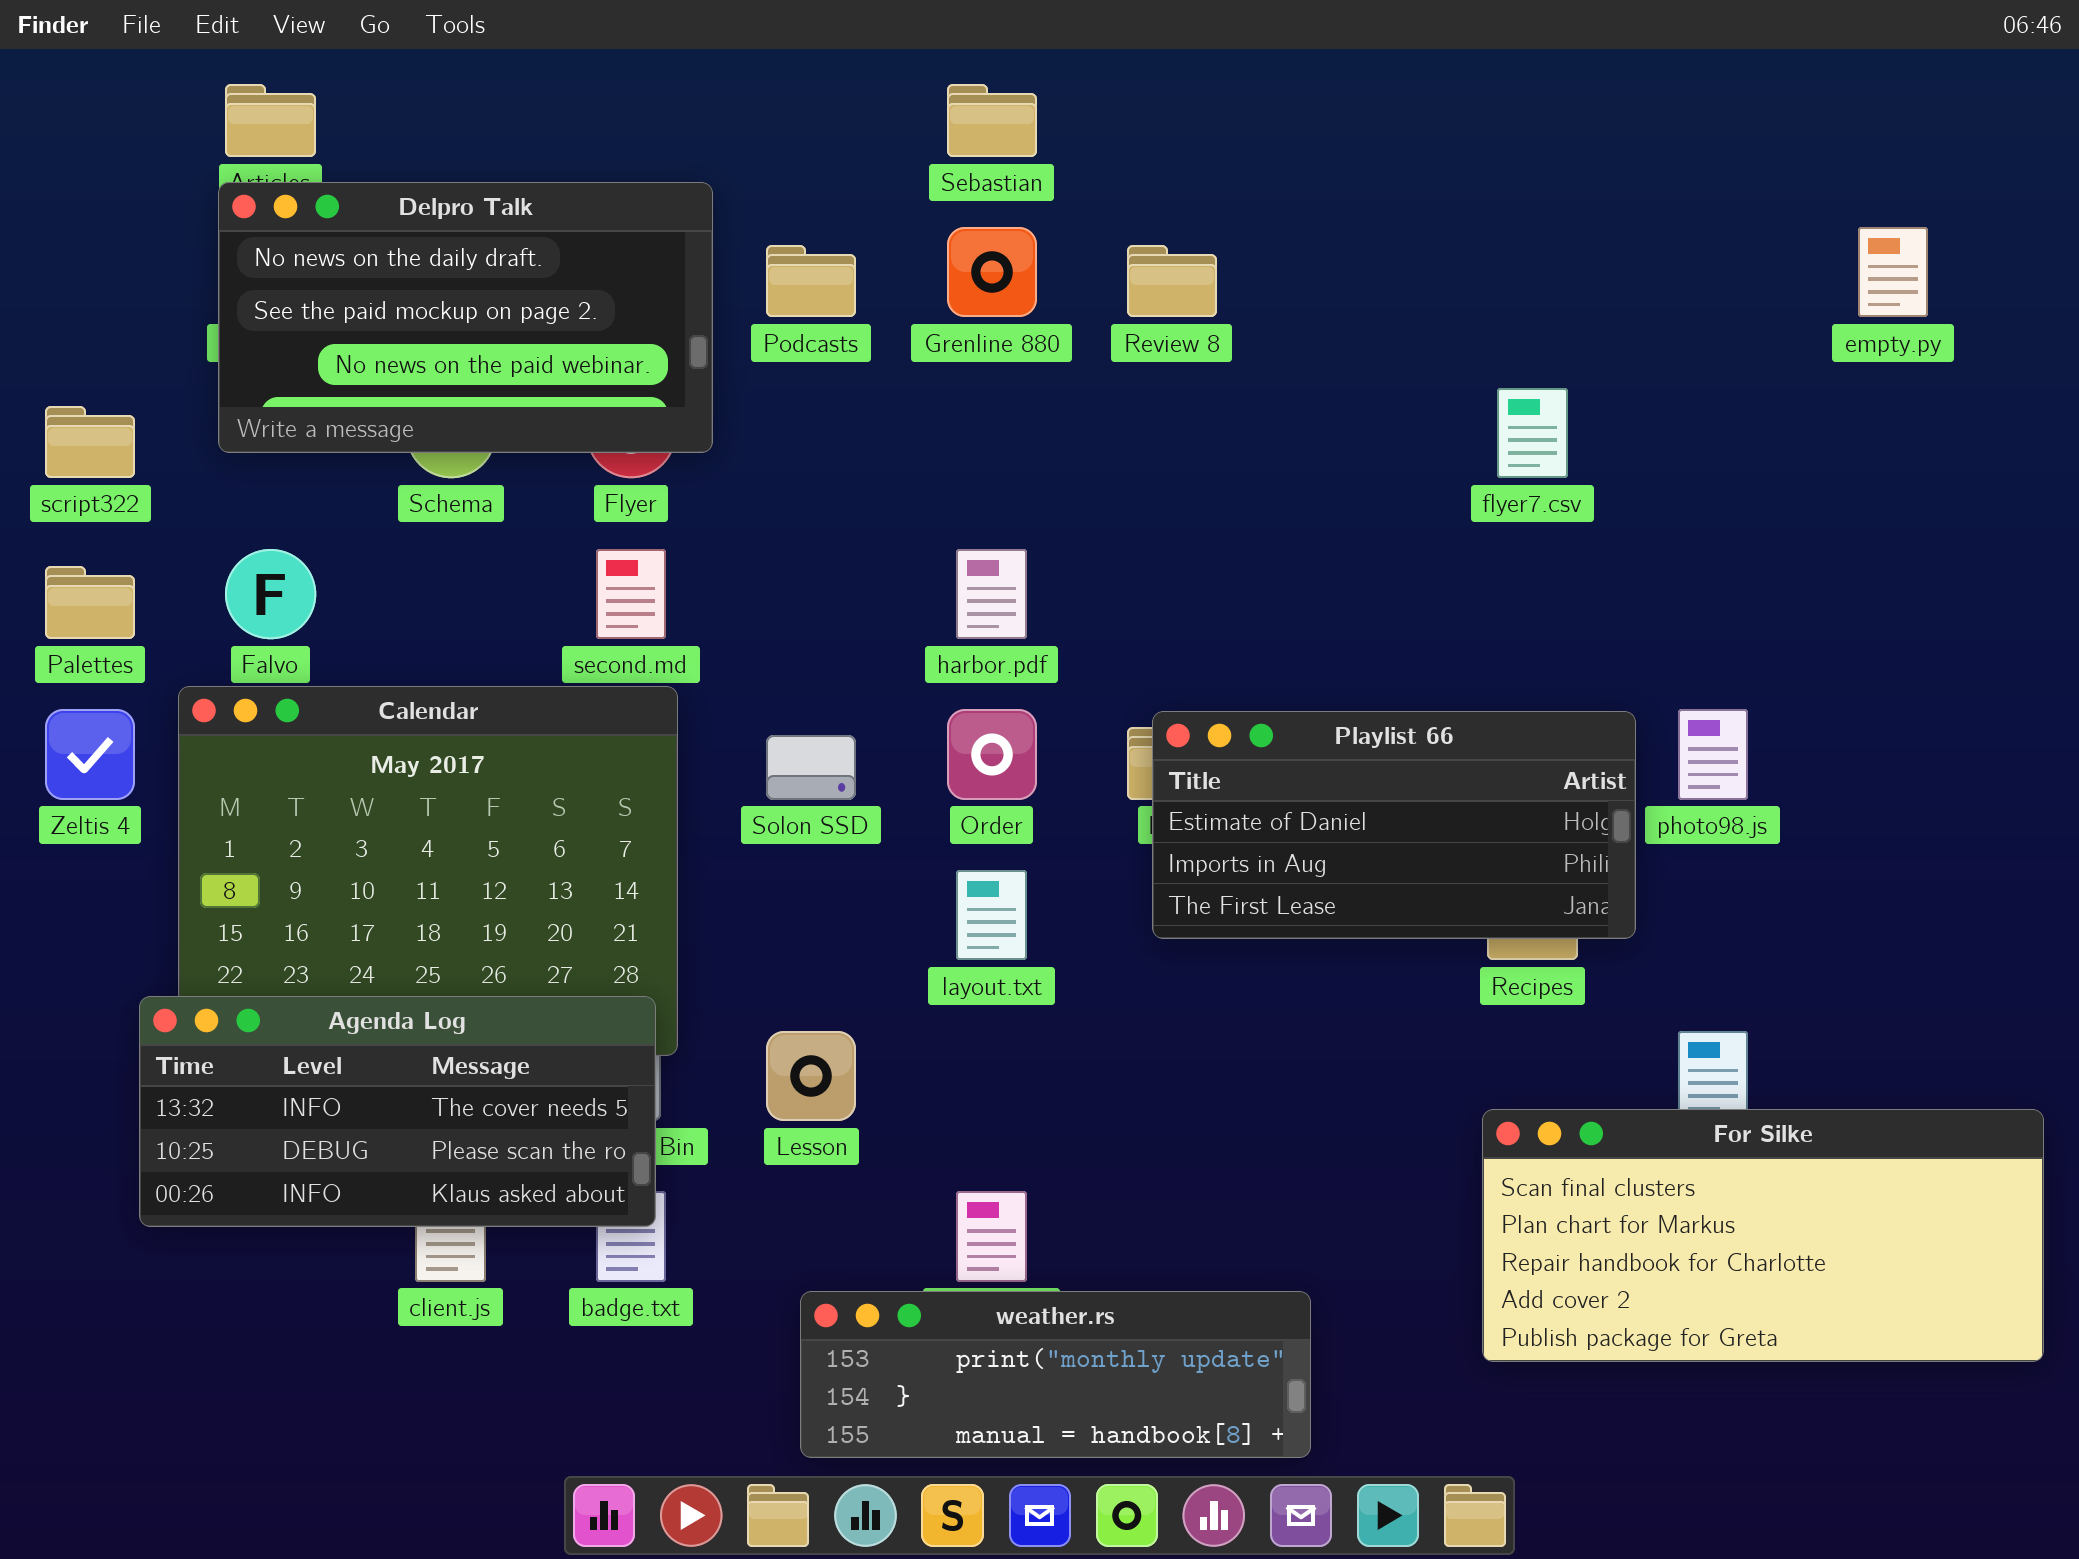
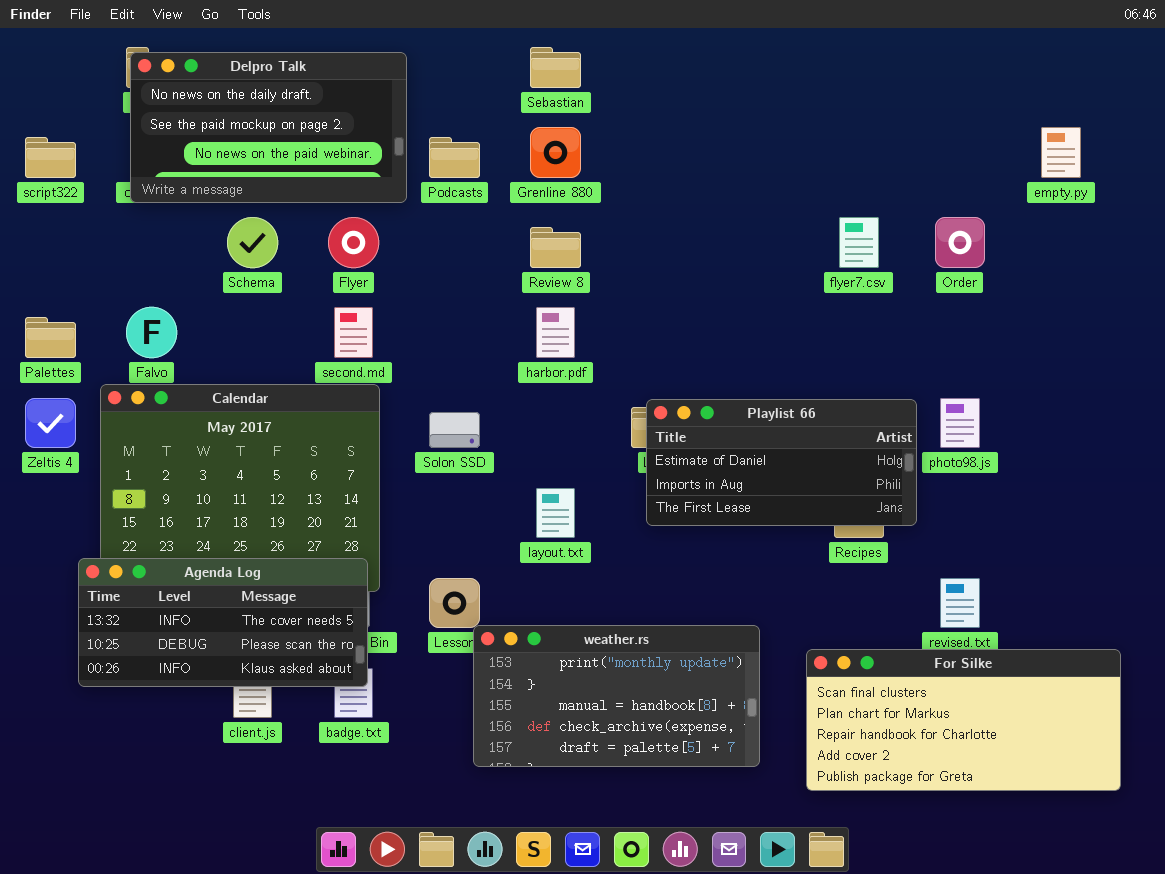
Delpro Talk: [218,182,713,453] -> [130,52,407,203], moved
Review 8: [1127,245,1217,317] -> [530,227,581,268], moved
script322: [45,406,135,478] -> [25,137,76,178], moved
Order: [947,709,1037,800] -> [935,217,985,268], moved
For Silke: [1482,1109,2044,1362] -> [806,649,1121,791], moved
weather.rs: [800,1291,1311,1458] -> [473,625,760,767], moved, resized

